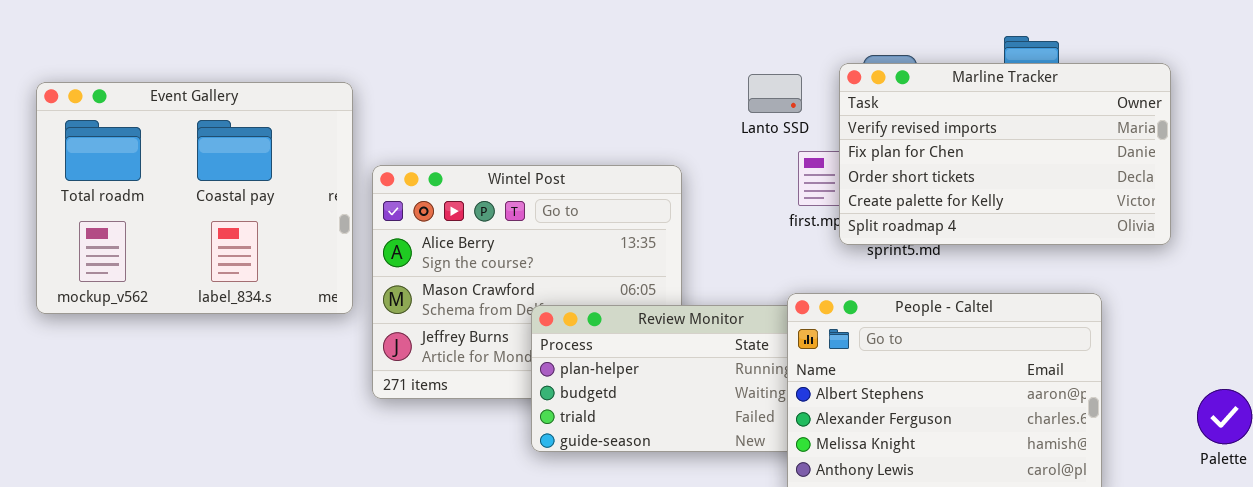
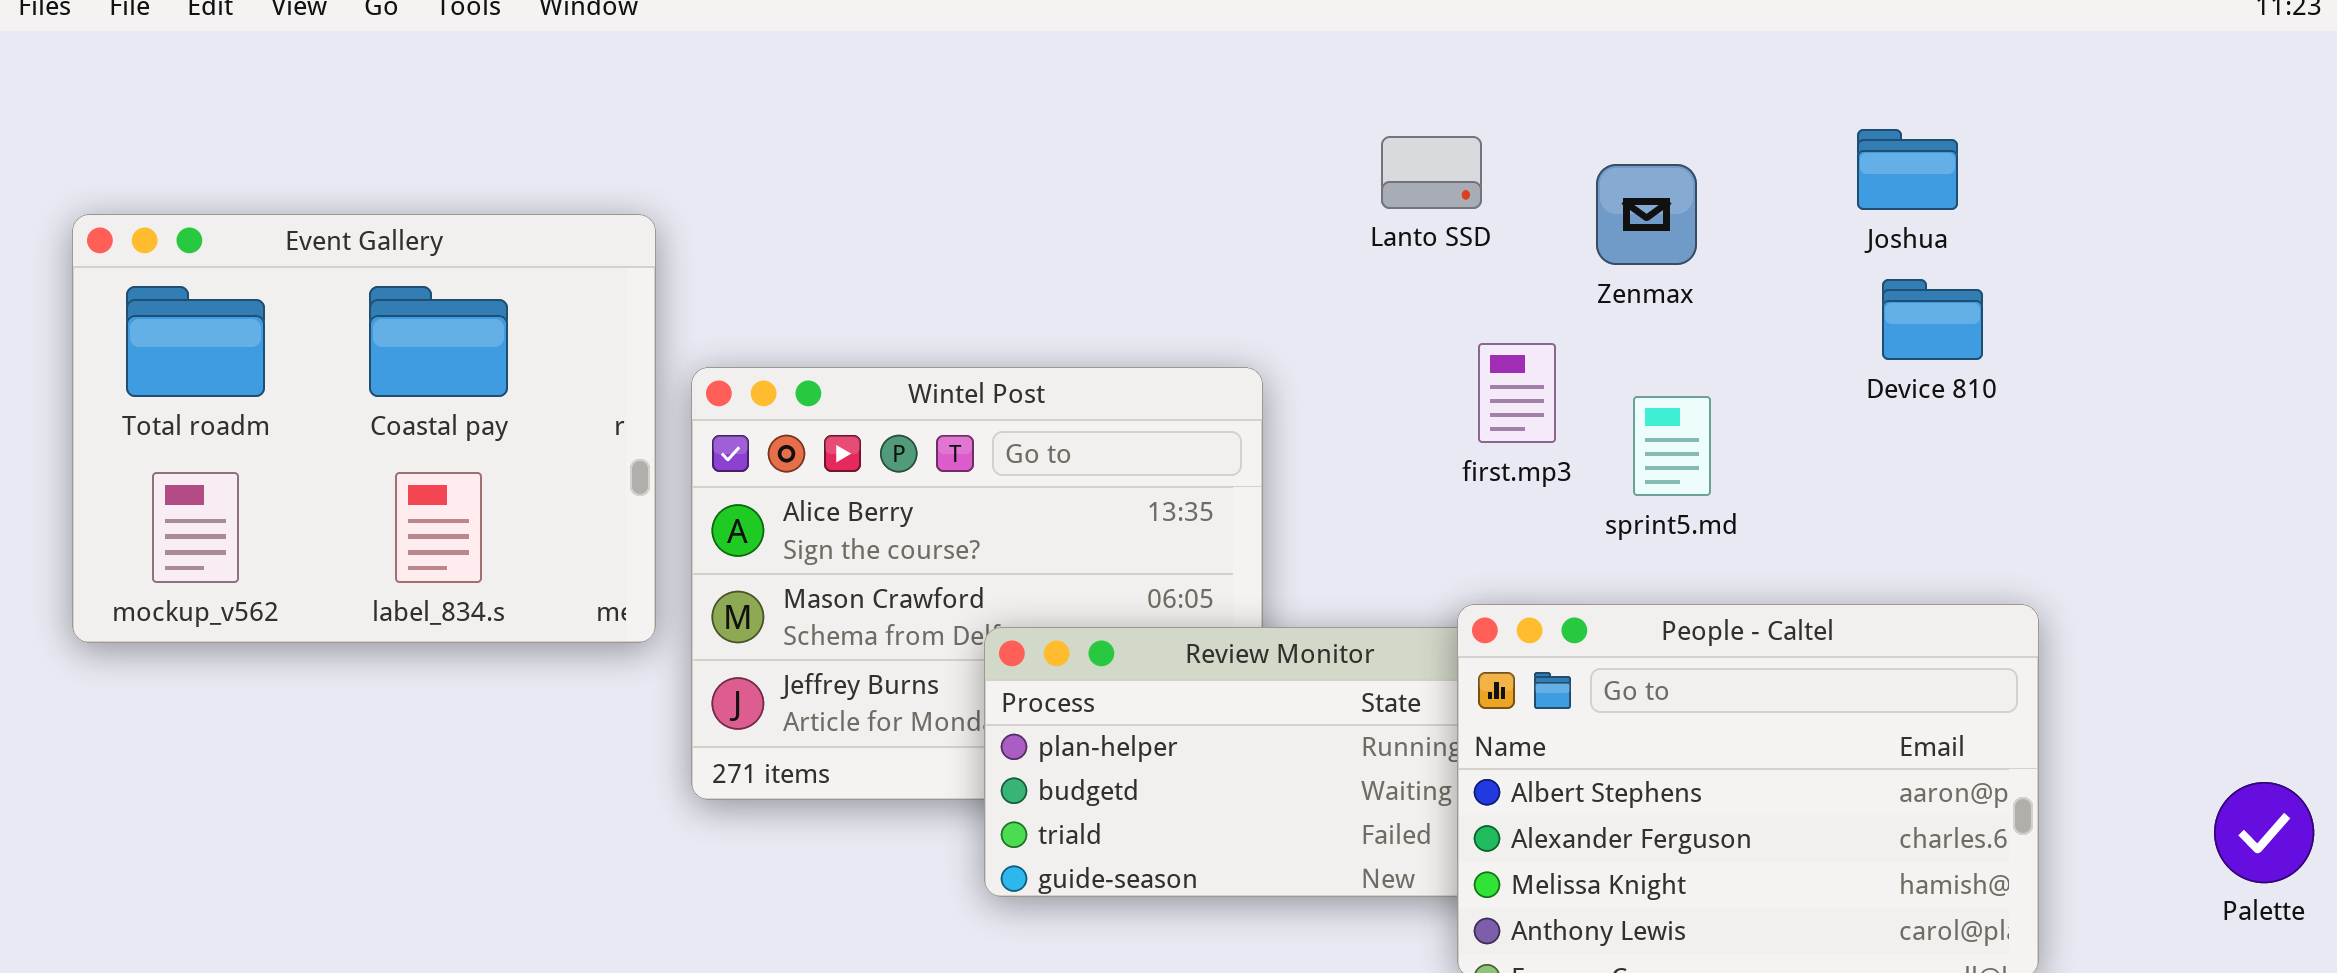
Marline Tracker: [839,63,1171,245] -> none, closed
Lanto SSD: [748,74,802,113] -> [1381,136,1482,209], moved

